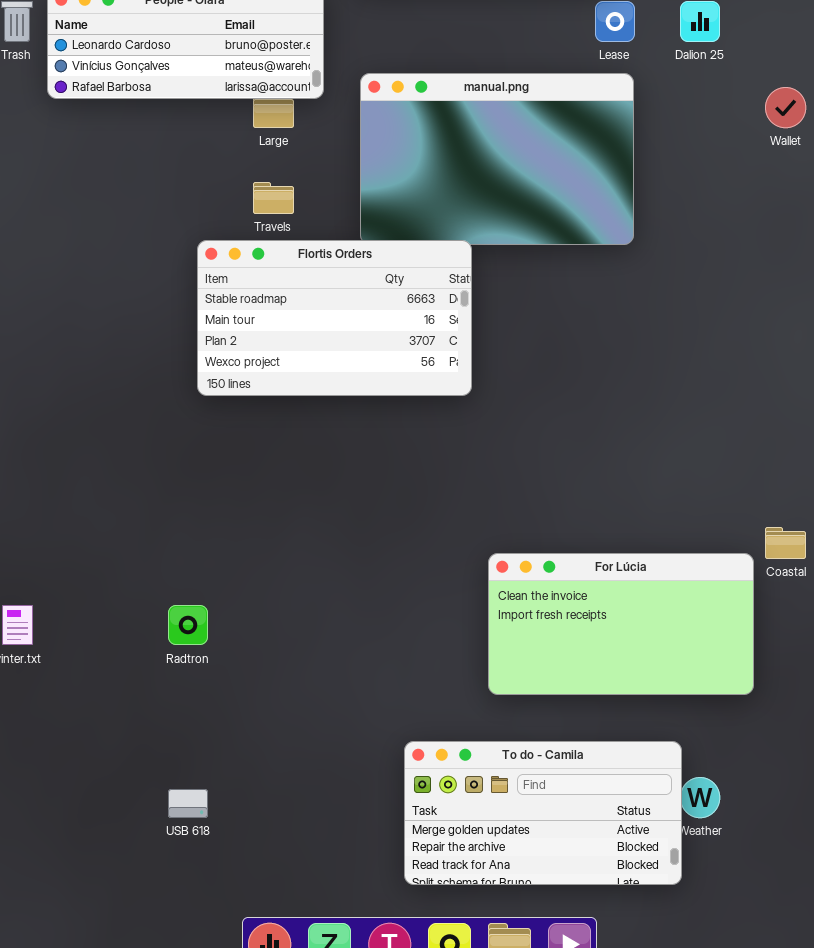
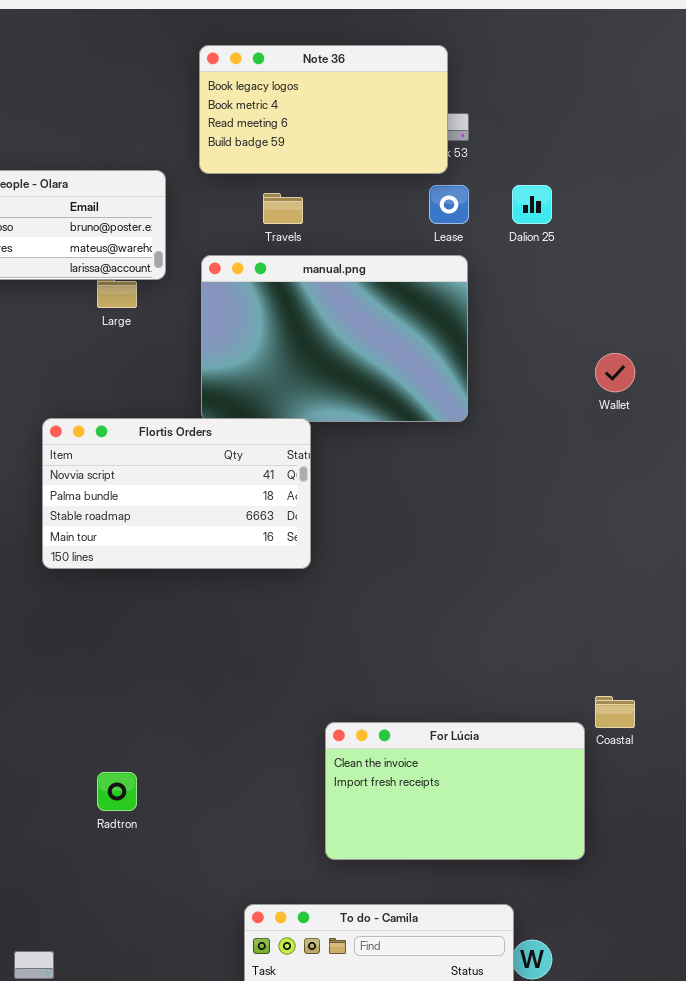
Wallet: [765,87,806,128] -> [595,353,635,392], moved
Travels: [253,182,294,214] -> [263,193,303,224], moved
Flortis Orders: [197,240,472,396] -> [42,418,311,569], scrolled up 2 rows
Radtron: [168,605,208,645] -> [97,772,137,811], moved

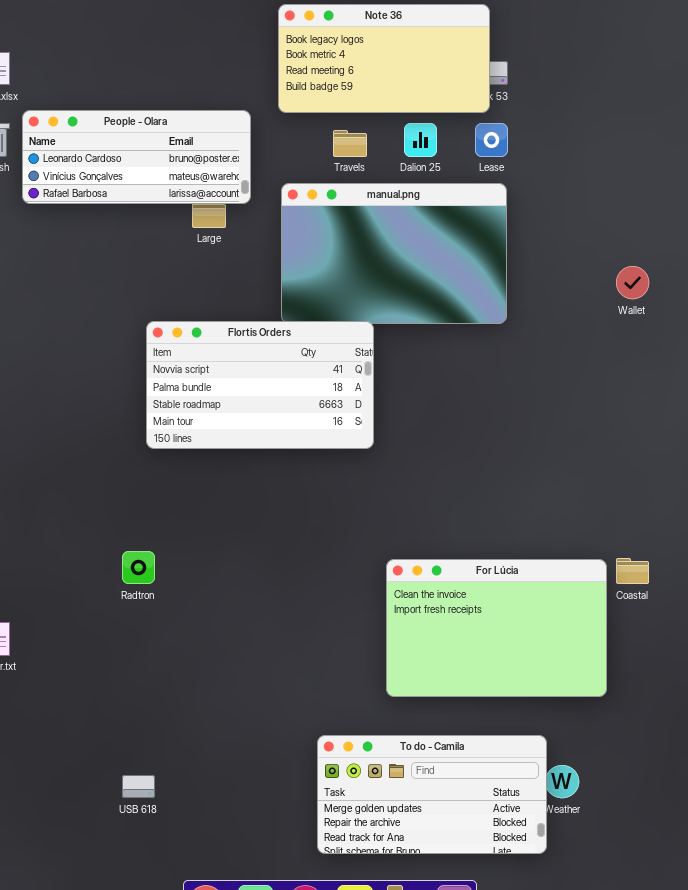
Dalion 25: [512,185,552,224] -> [404,123,437,157], moved
For Lúcia: [325,722,585,860] -> [386,559,607,697], resized
Radtron: [97,772,137,811] -> [122,551,155,584], moved

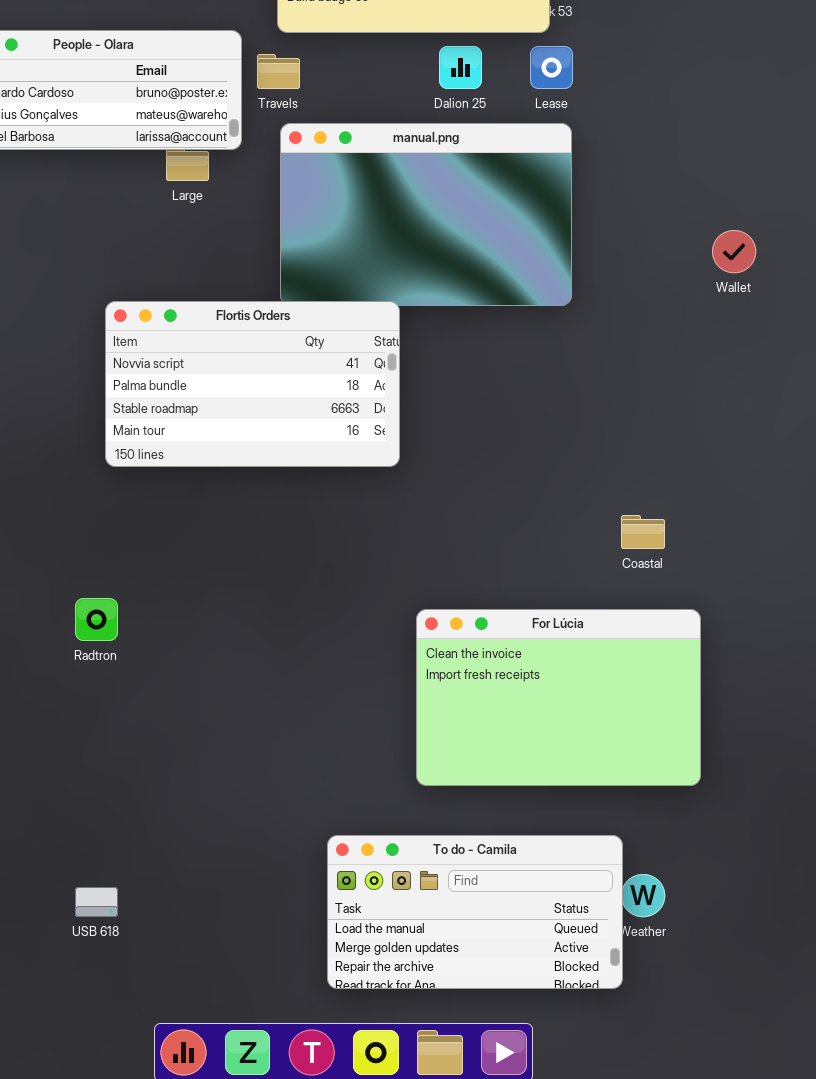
Travels: [333,130,367,157] -> [257,54,300,89], moved
Coastal: [616,558,649,584] -> [621,515,665,549], moved
To do - Camila: [317,735,547,854] -> [327,835,623,989], scrolled up 1 row

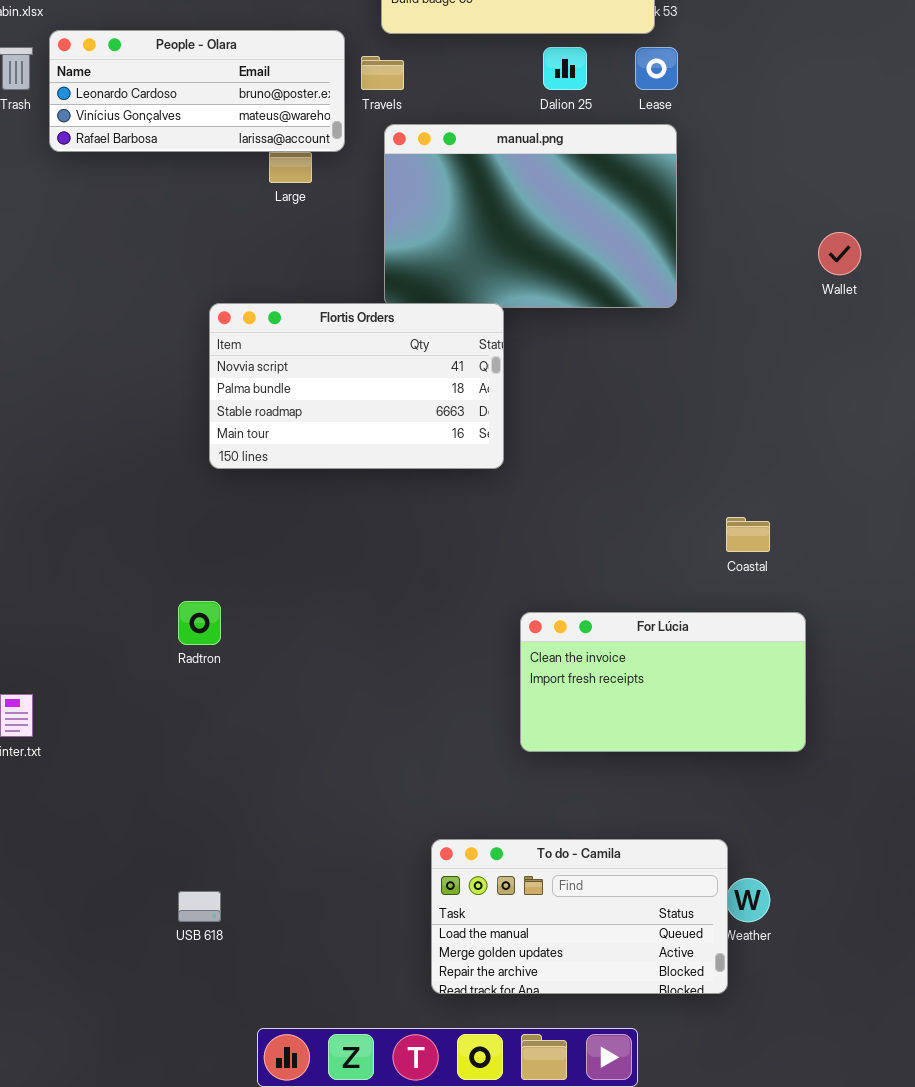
For Lúcia: [416,609,701,786] -> [520,612,806,752], resized

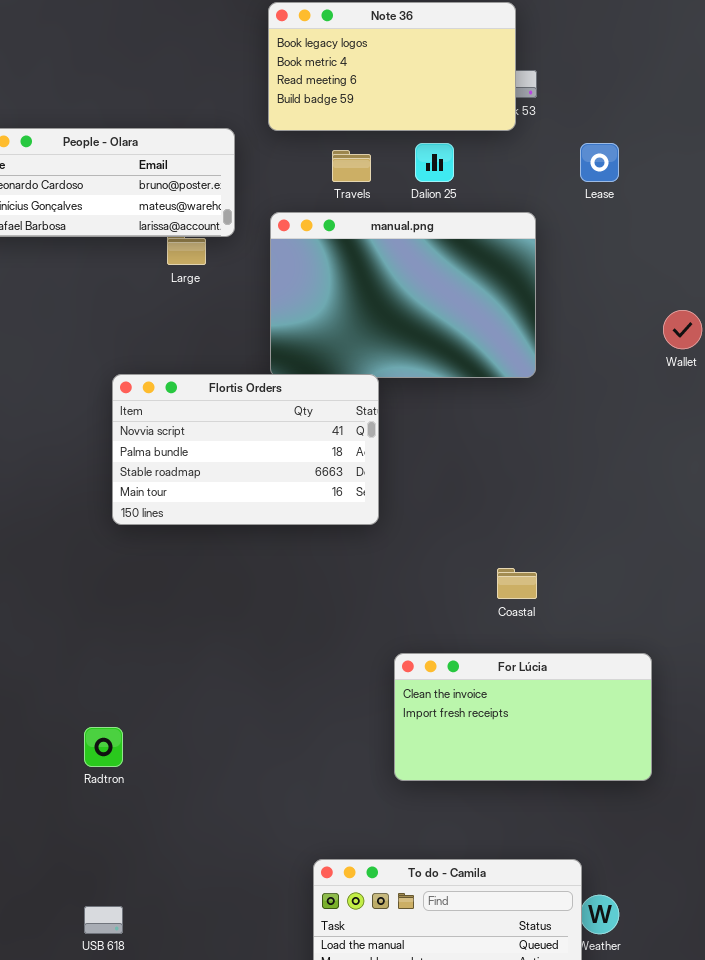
Lease: [635,47,678,90] -> [580,143,619,182], moved
Travels: [361,56,404,90] -> [332,150,371,182], moved
Coastal: [726,517,770,552] -> [497,568,537,599], moved
Radtron: [178,601,221,645] -> [84,727,123,767], moved

